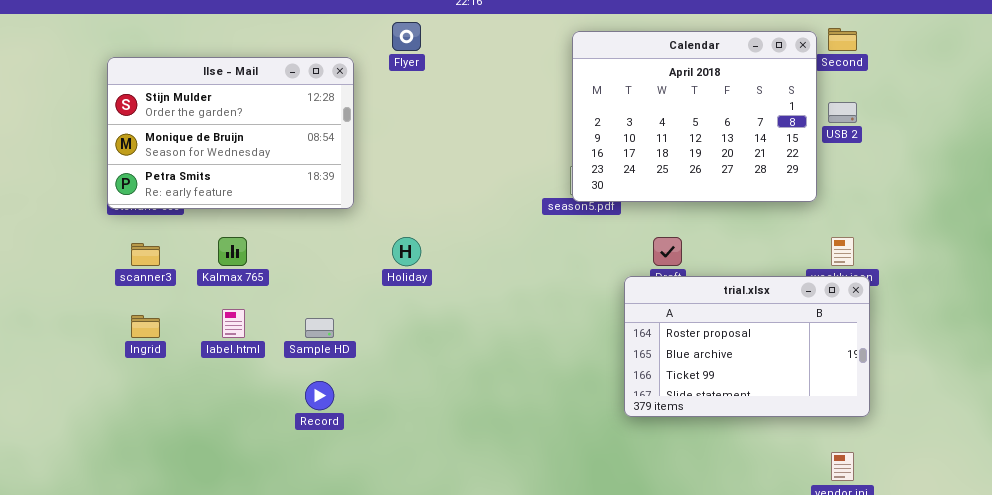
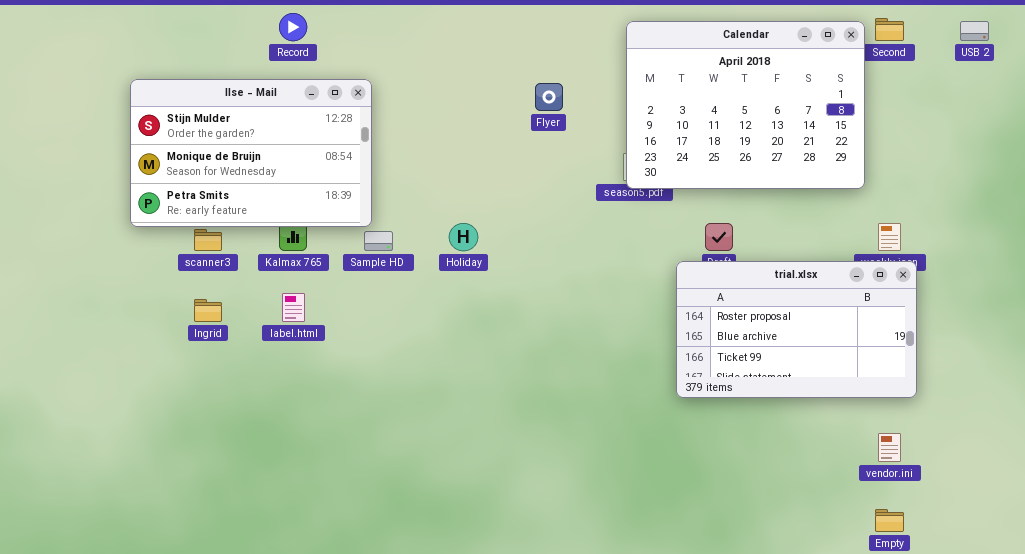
Flyer: [392,22,421,51] -> [535,83,563,111], moved
Ilse - Mail: [107,57,354,209] -> [130,79,372,227], moved
USB 2: [828,102,857,123] -> [960,21,989,41], moved
Sample HD: [305,318,334,338] -> [364,231,393,251], moved
Record: [305,381,334,410] -> [279,13,307,41], moved

